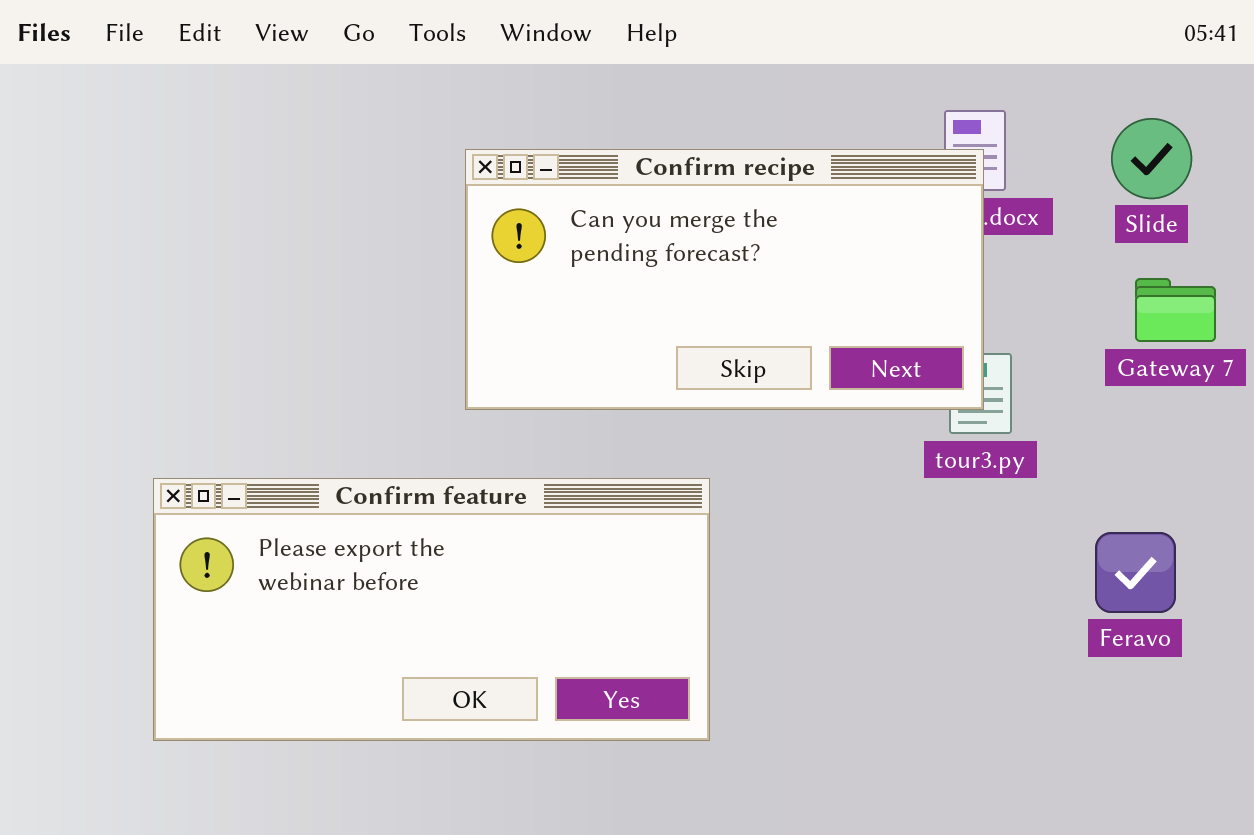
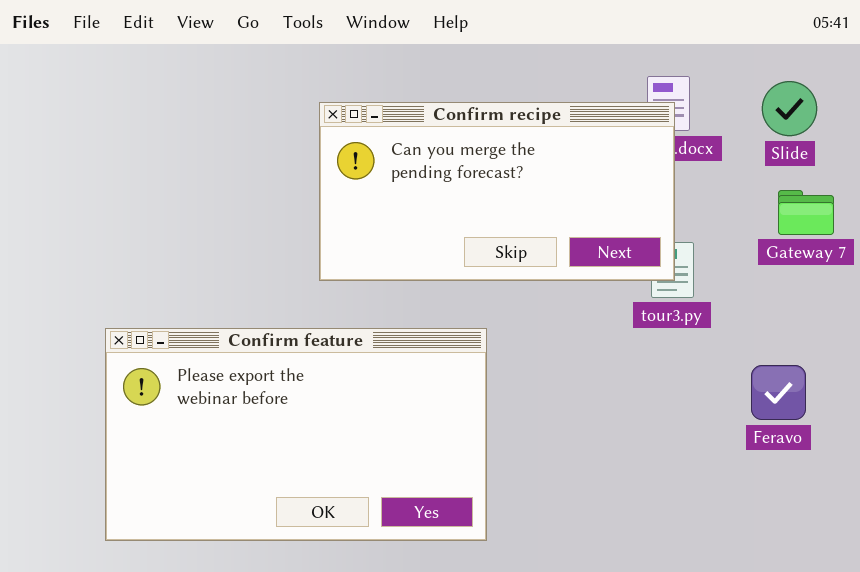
Confirm feature: [153,478,710,741] -> [105,328,487,541], resized

